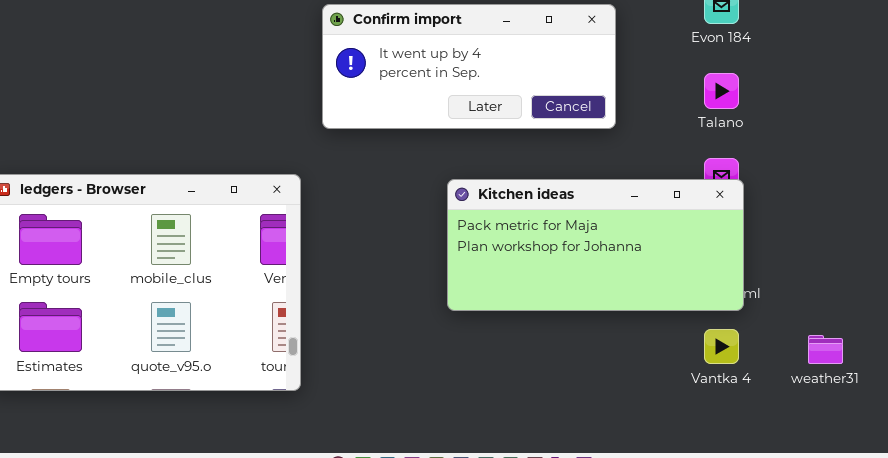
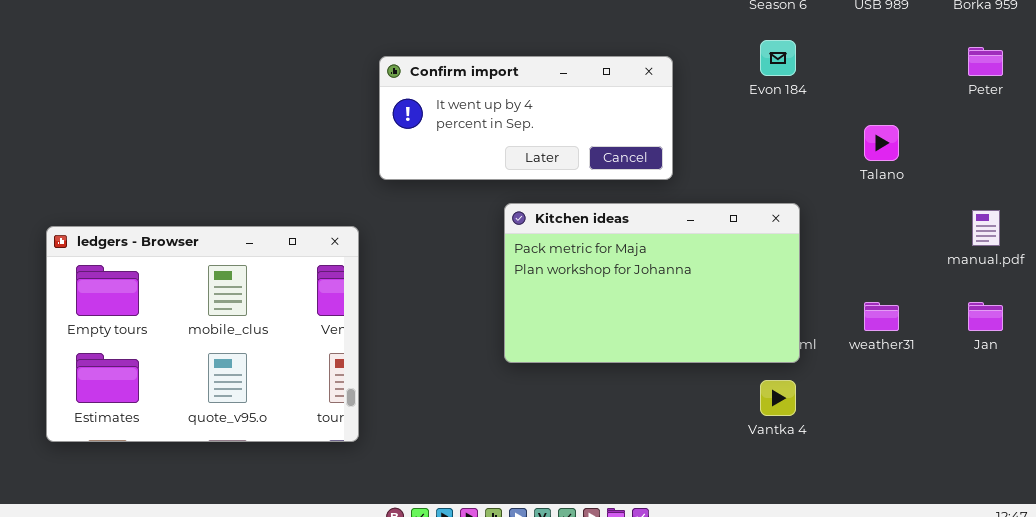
Talano: [704,73,739,109] -> [864,125,899,161], moved
Kitchen ideas: [447,179,744,311] -> [504,203,800,363], resized
weather31: [808,335,843,364] -> [864,302,899,331], moved

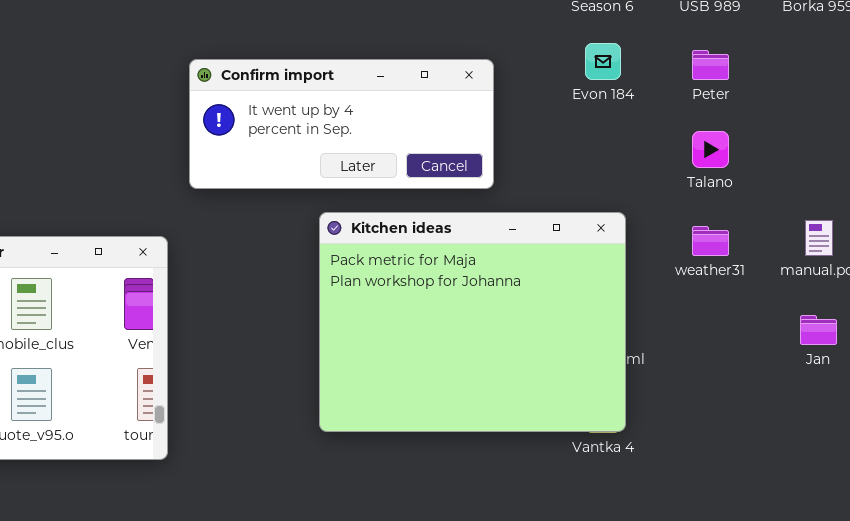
Peter: [968,47,1003,76] -> [692,50,729,80], moved
Kitchen ideas: [504,203,800,363] -> [319,212,626,432], resized
weather31: [864,302,899,331] -> [692,226,729,256], moved

